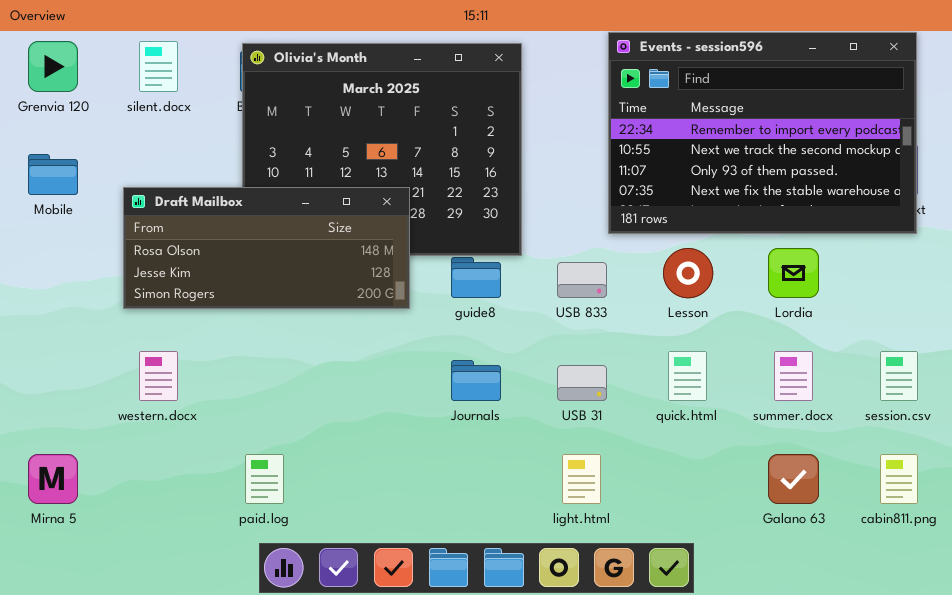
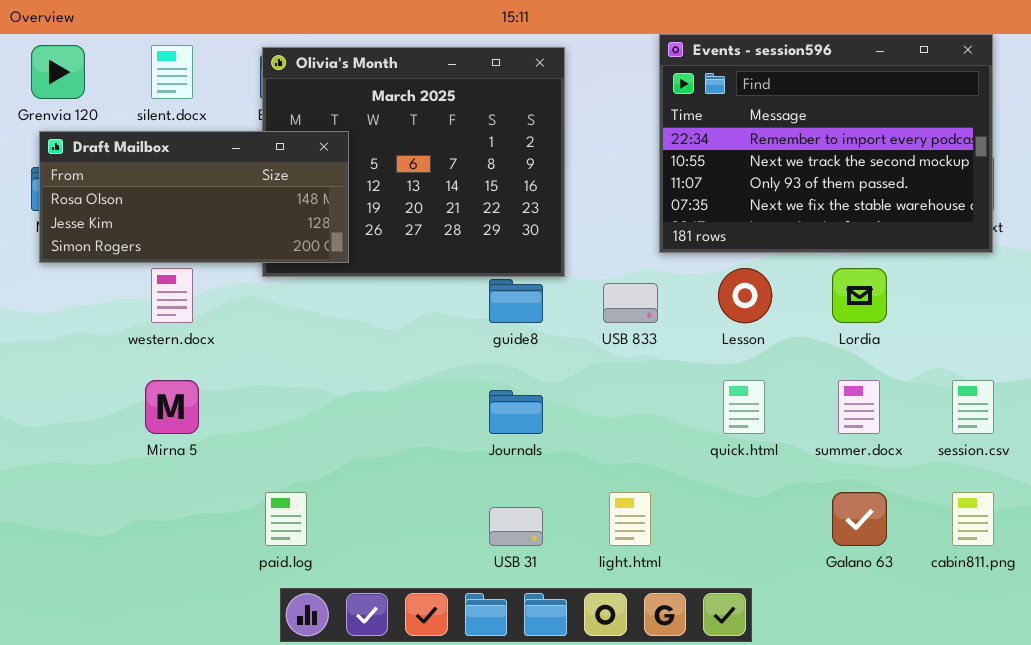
Draft Mailbox: [123,187,410,309] -> [39,131,349,263], moved
western.docx: [139,351,178,401] -> [151,268,193,323], moved
USB 31: [557,365,607,401] -> [489,507,543,546], moved
Mirna 5: [28,454,78,504] -> [145,380,199,434], moved

